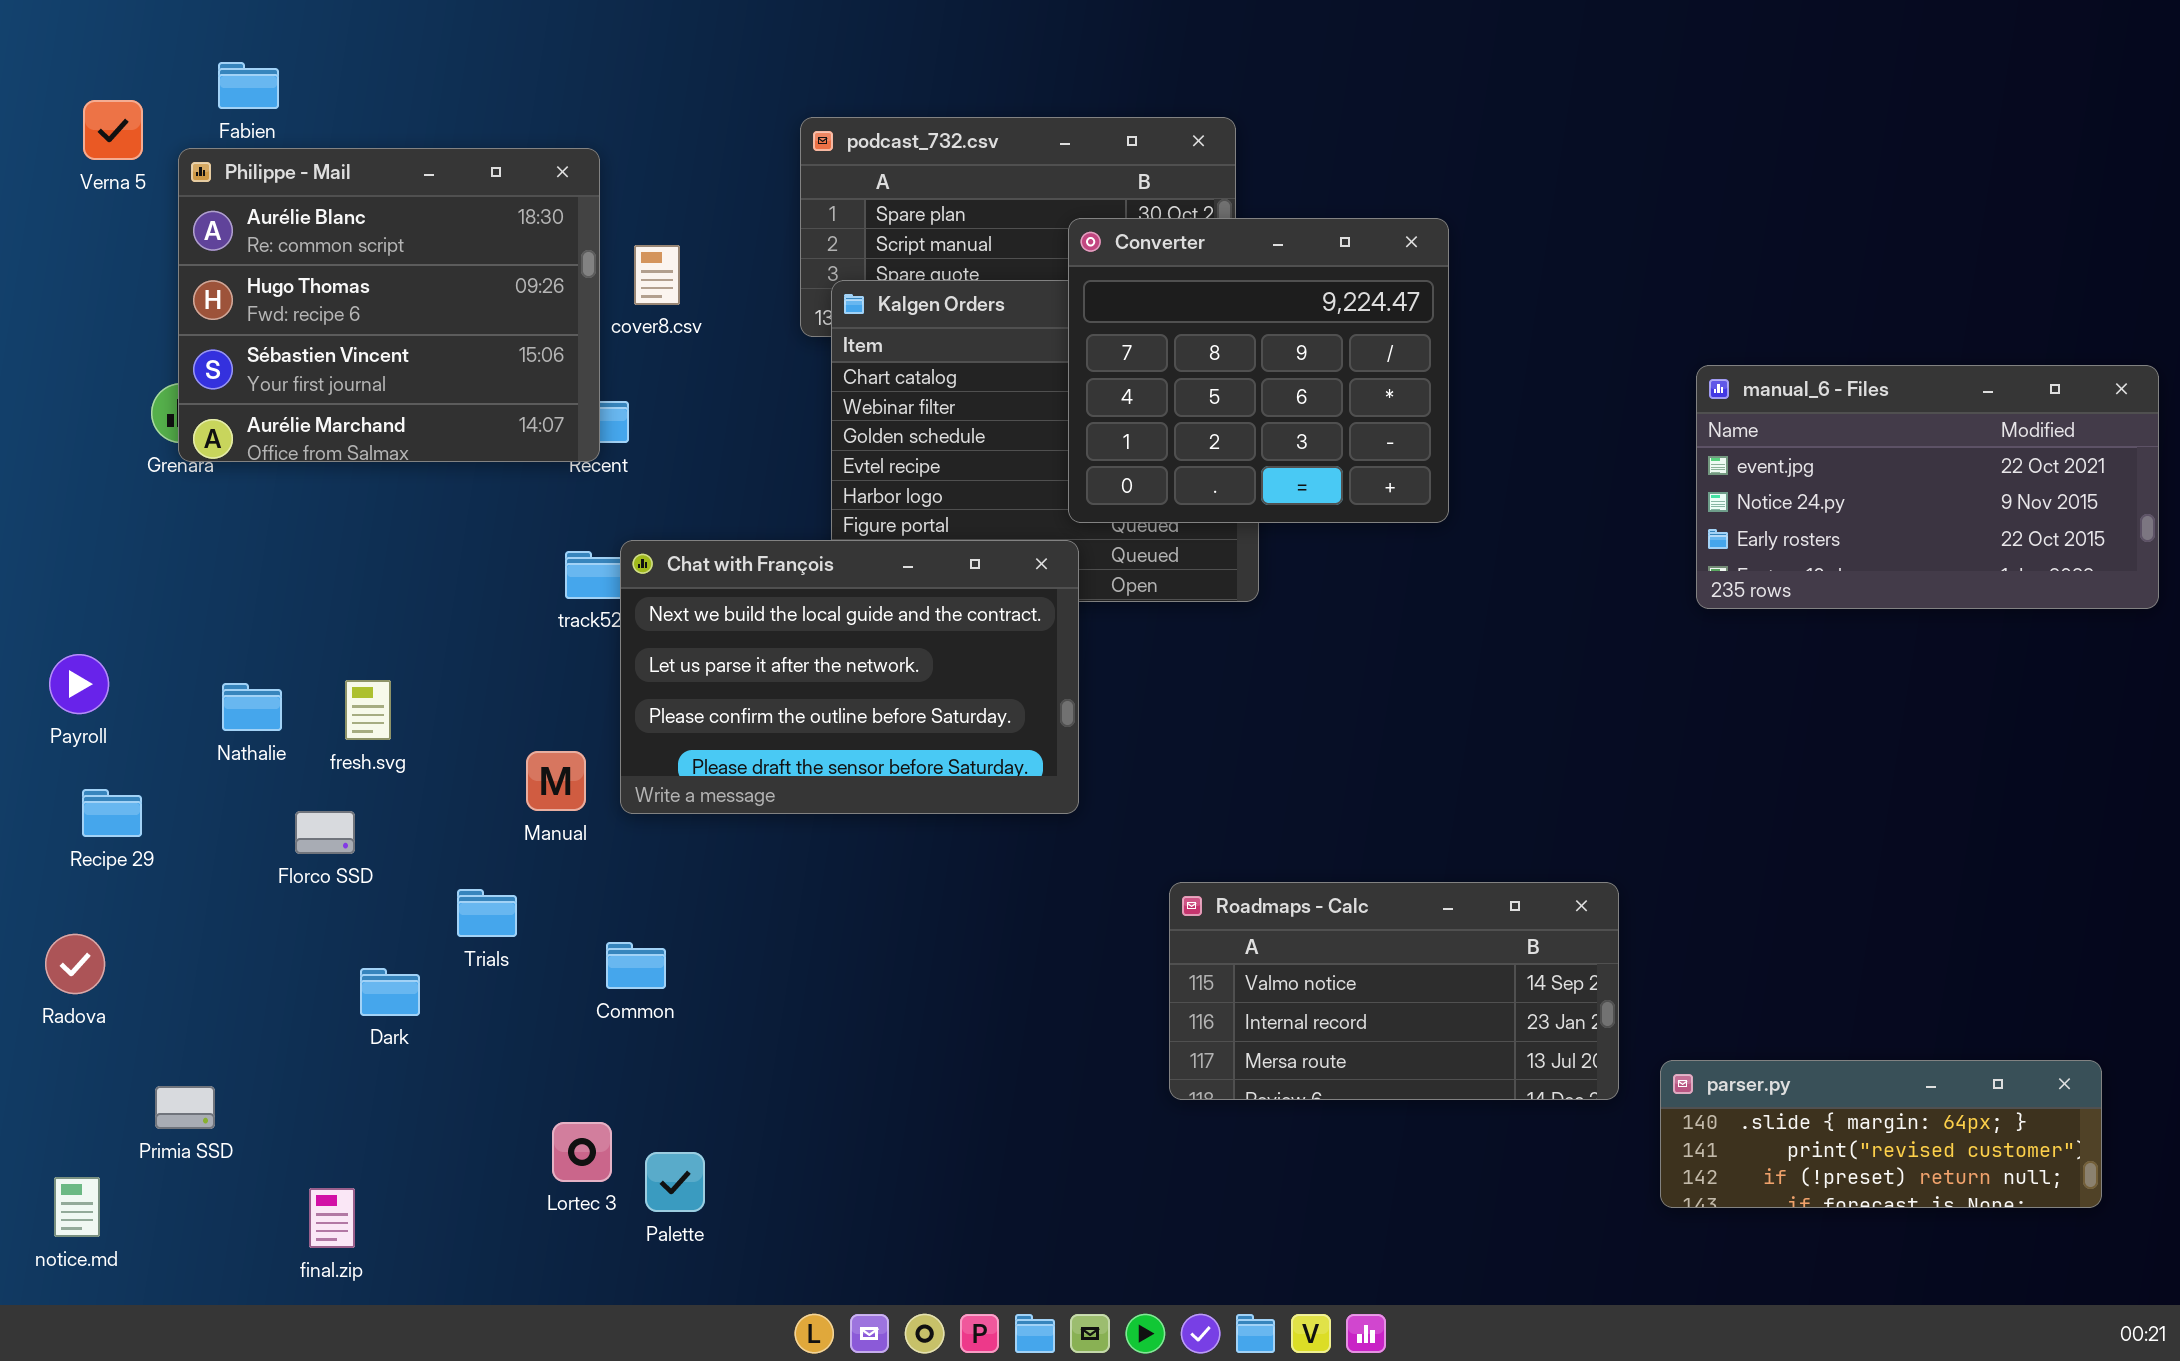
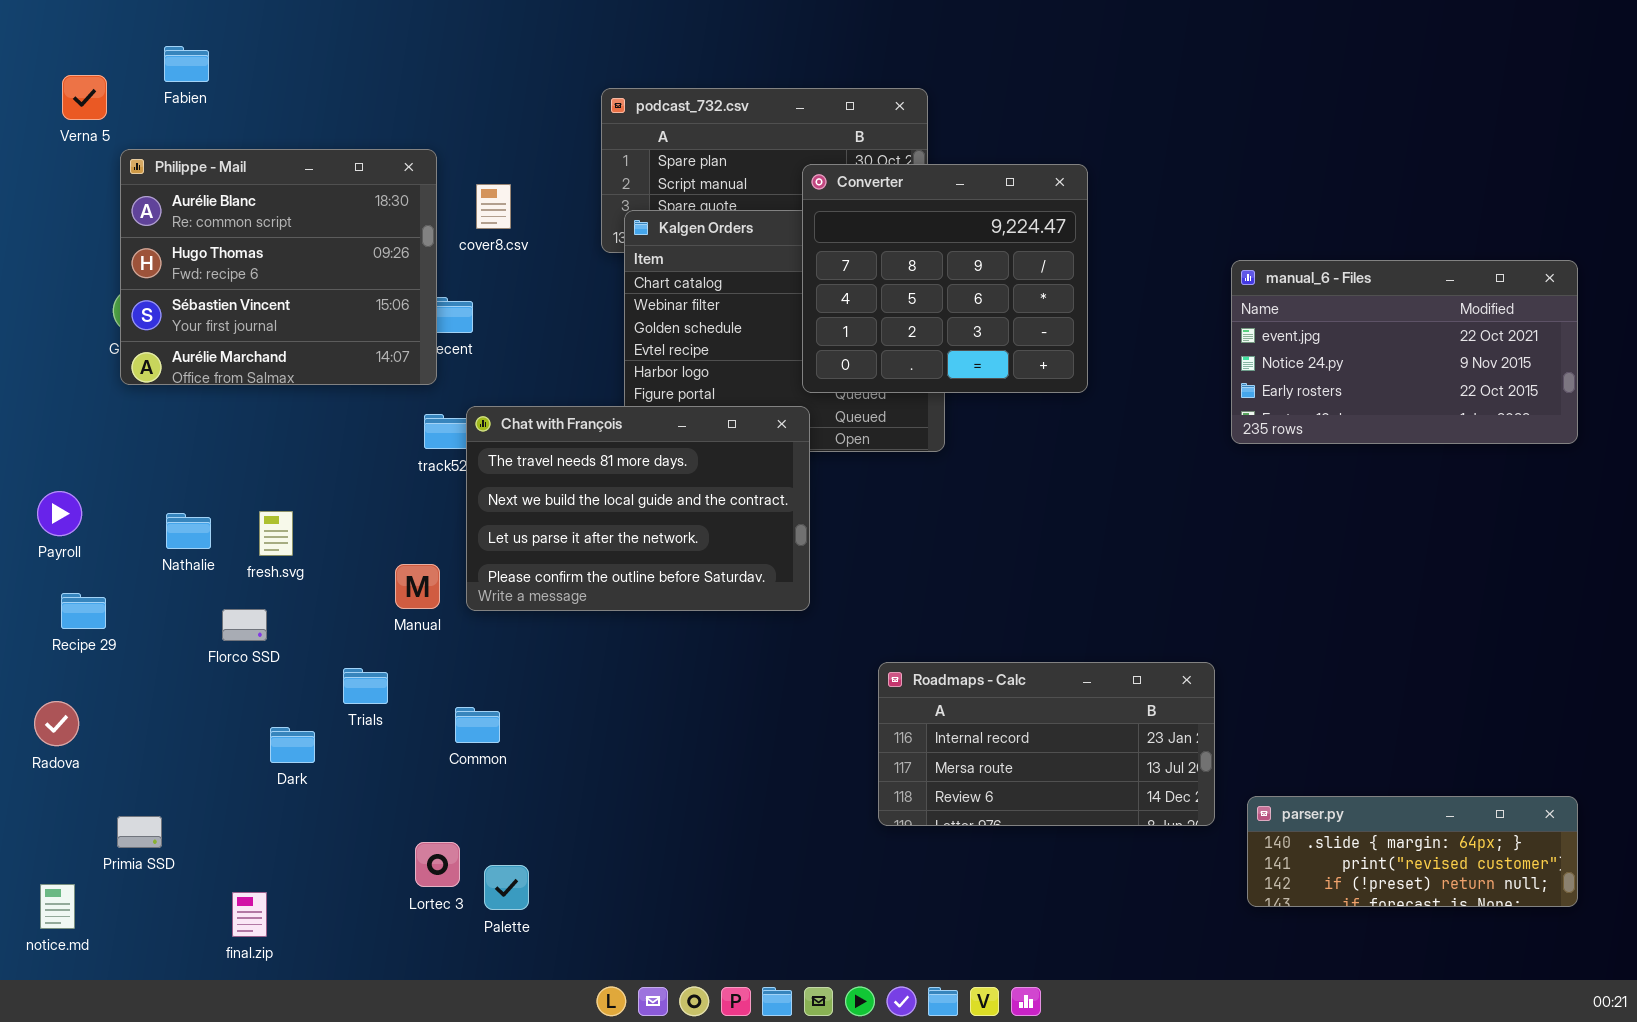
Philippe - Mail: [178,148,600,462] -> [120,149,437,385], moved
manual_6 - Files: [1696,365,2159,609] -> [1231,260,1578,444], moved
Chat with François: [620,540,1079,814] -> [466,406,810,611], scrolled up 1 row
Roadmaps - Calc: [1169,882,1619,1100] -> [878,662,1215,826], scrolled down 1 row

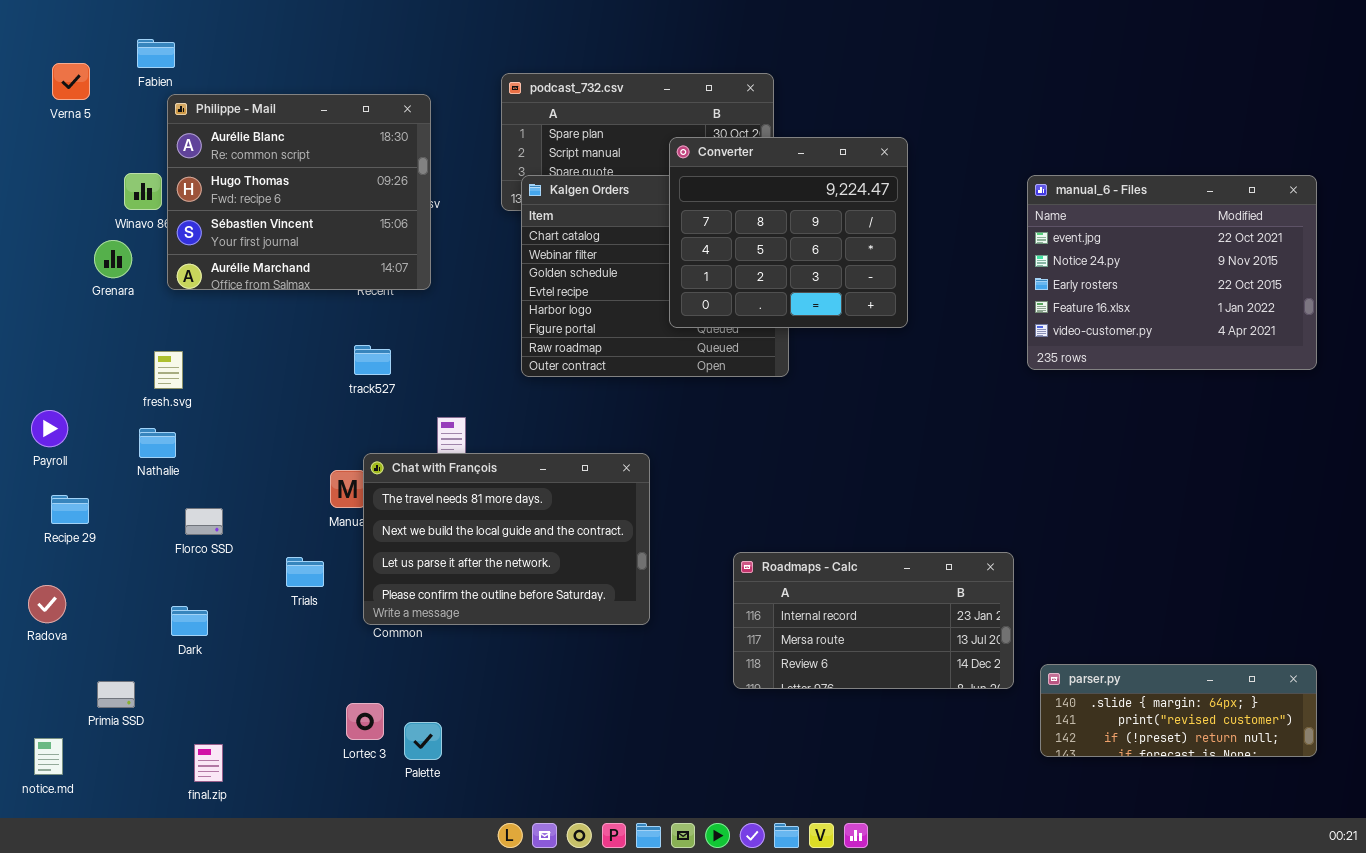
Philippe - Mail: [120,149,437,385] -> [167,94,431,290], moved
manual_6 - Files: [1231,260,1578,444] -> [1027,175,1317,370], resized
Chat with François: [466,406,810,611] -> [363,453,650,625], moved
fresh.svg: [259,511,293,556] -> [154,351,183,389], moved
Dark: [270,727,315,763] -> [171,606,208,636], moved

